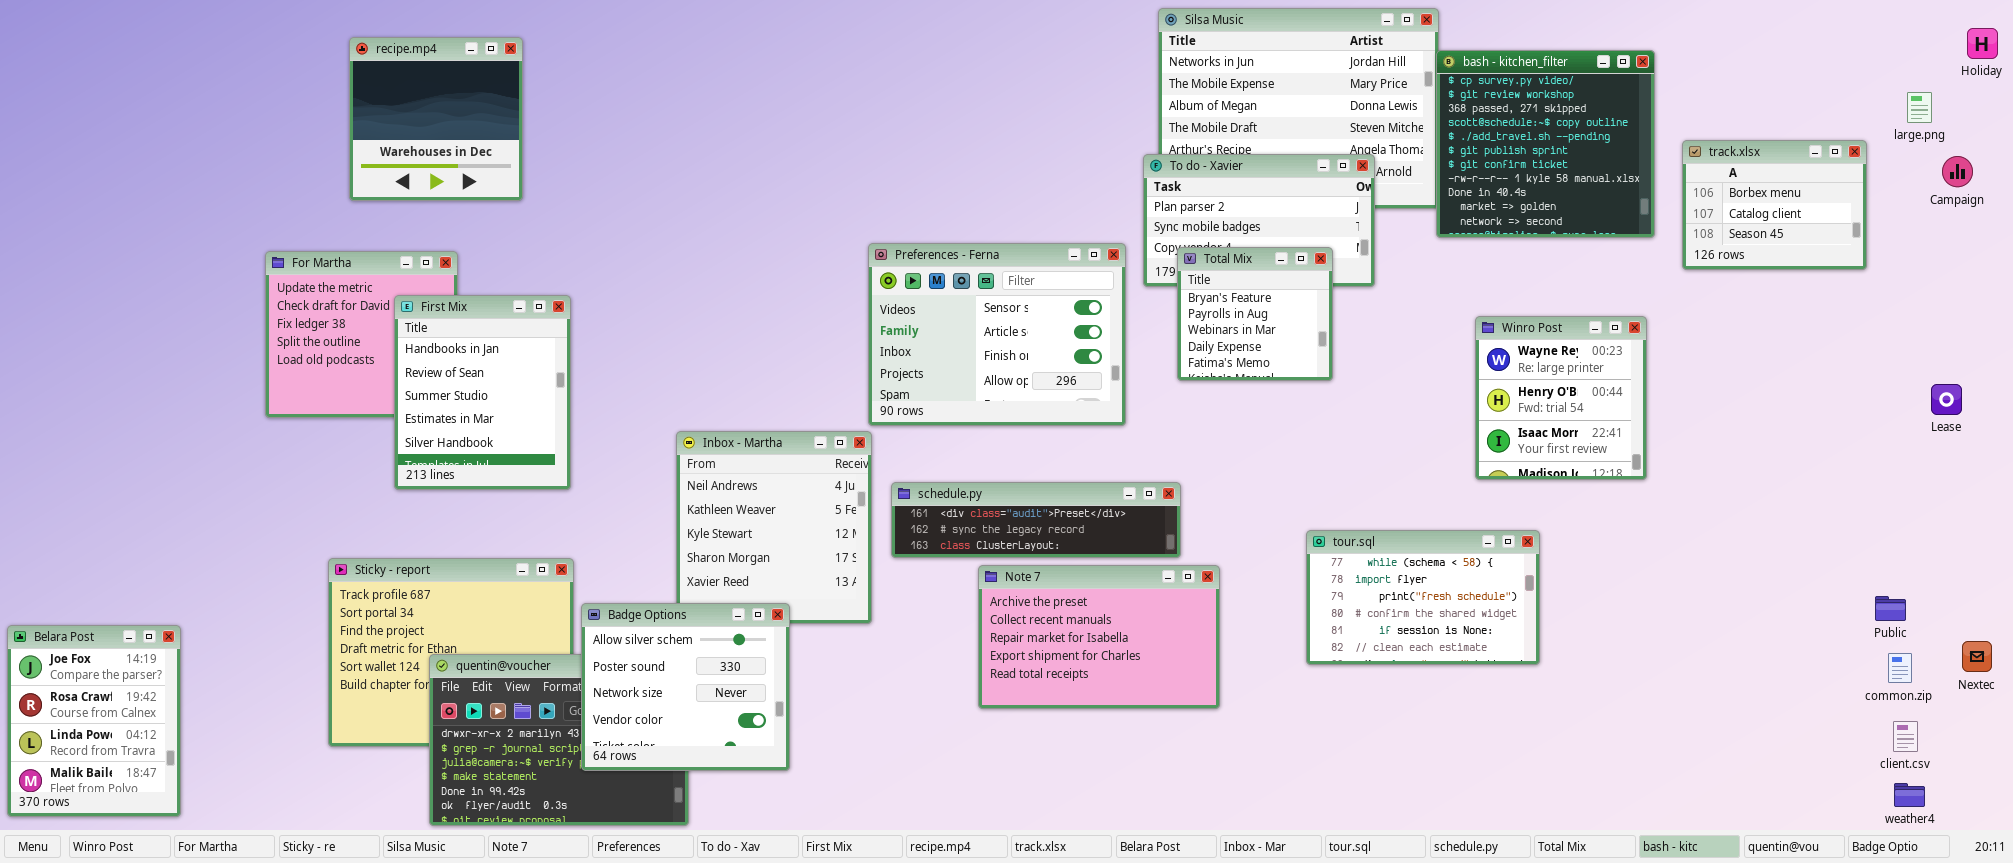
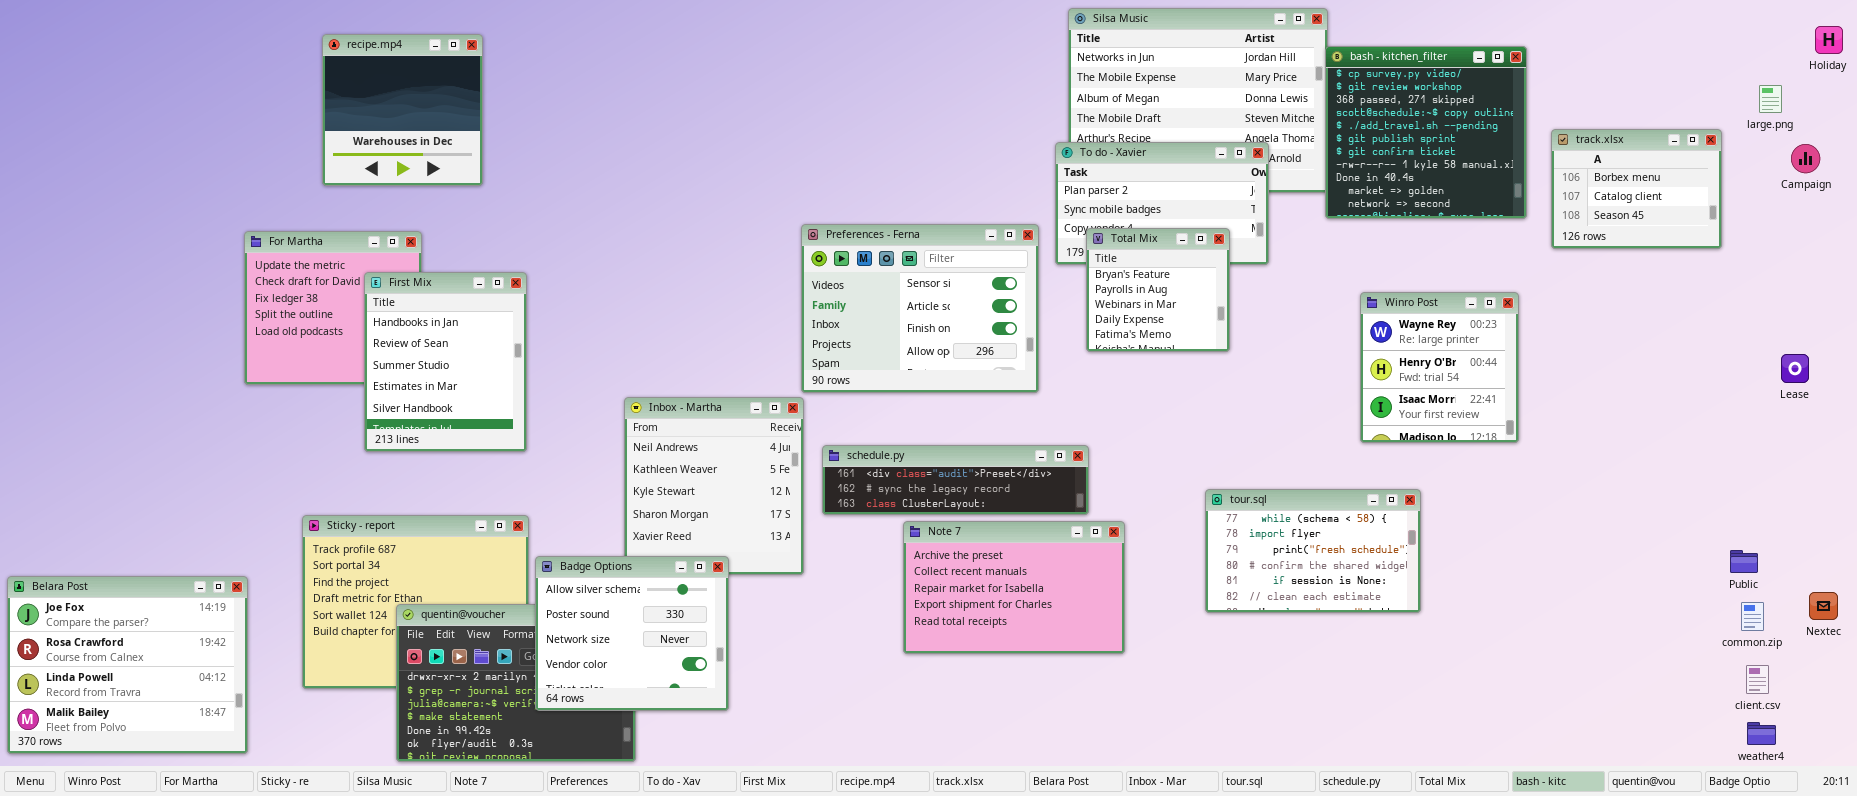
Belara Post: [7,625,181,817] -> [7,576,248,754], resized

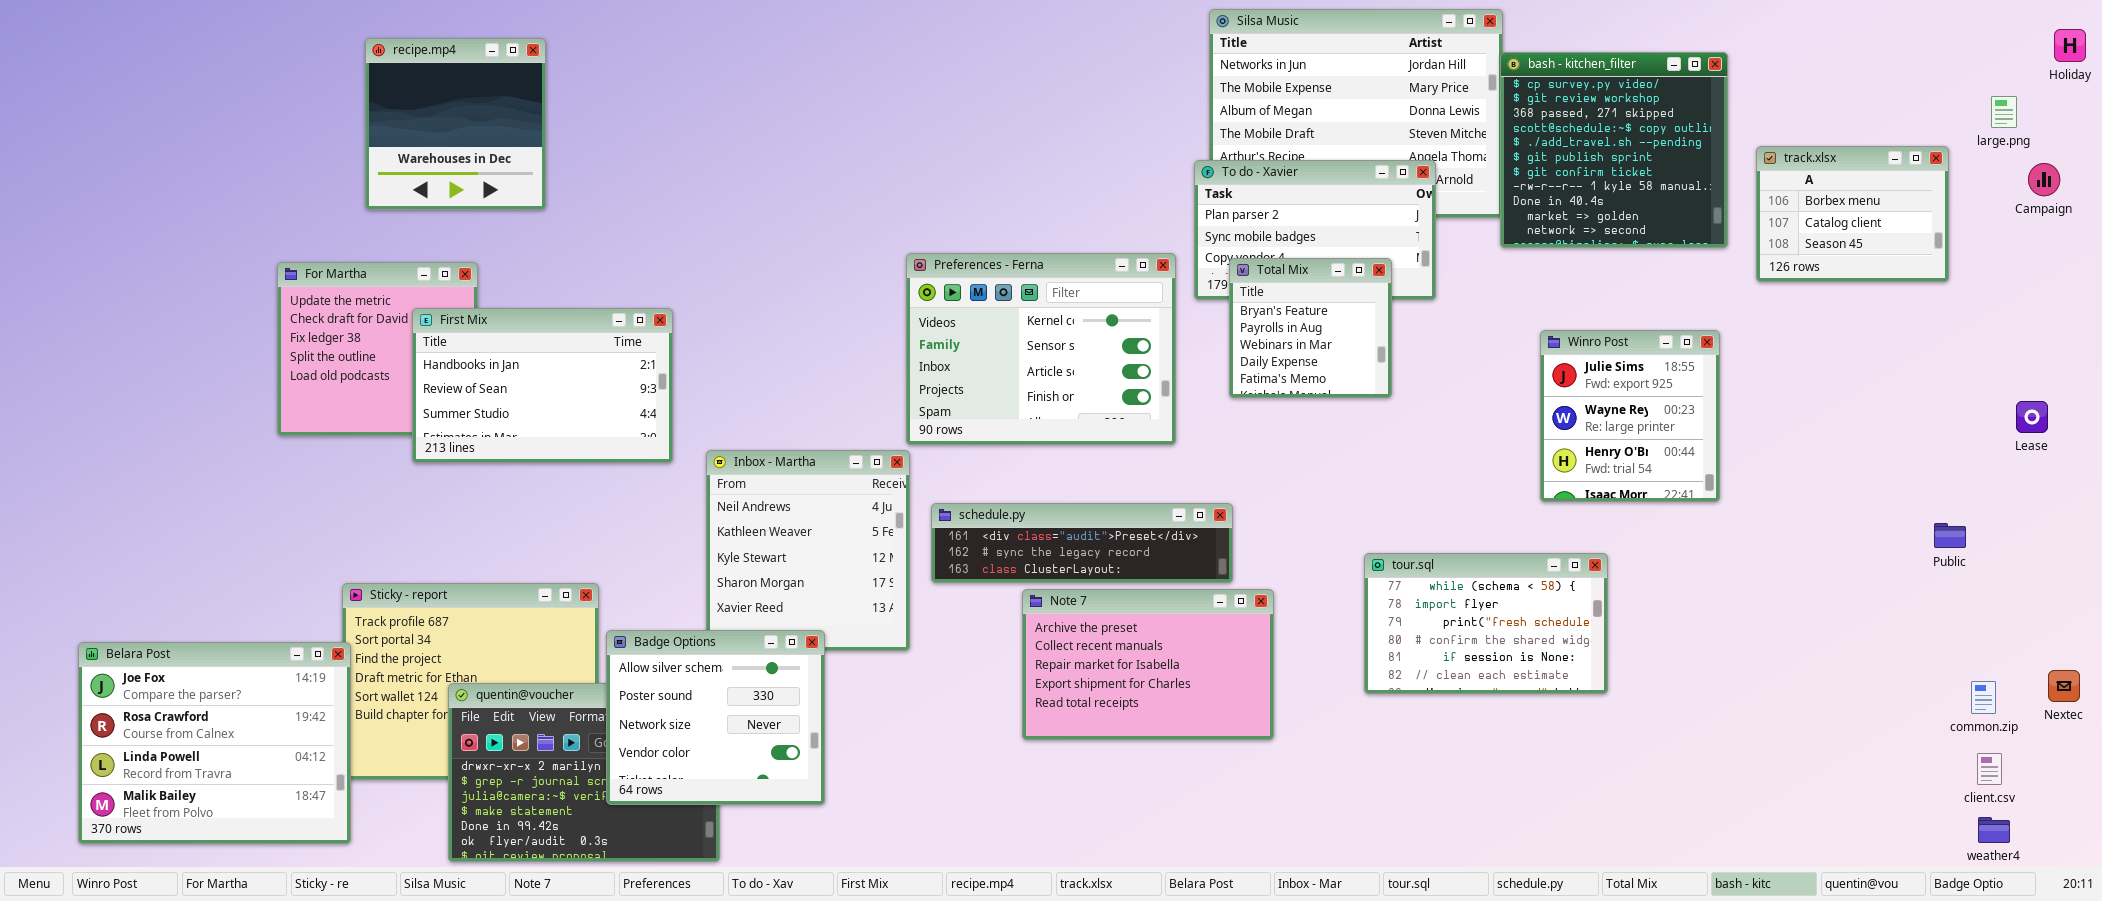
Preferences - Ferna: [801,224,1039,393] -> [906,253,1176,445], scrolled up 1 row
First Mix: [364,272,527,452] -> [412,308,673,463], resized
Winro Post: [1360,292,1519,443] -> [1540,330,1720,502], scrolled up 1 row
Public: [1730,550,1758,573] -> [1934,523,1966,548], moved
Belara Post: [7,576,248,754] -> [78,642,351,844], moved

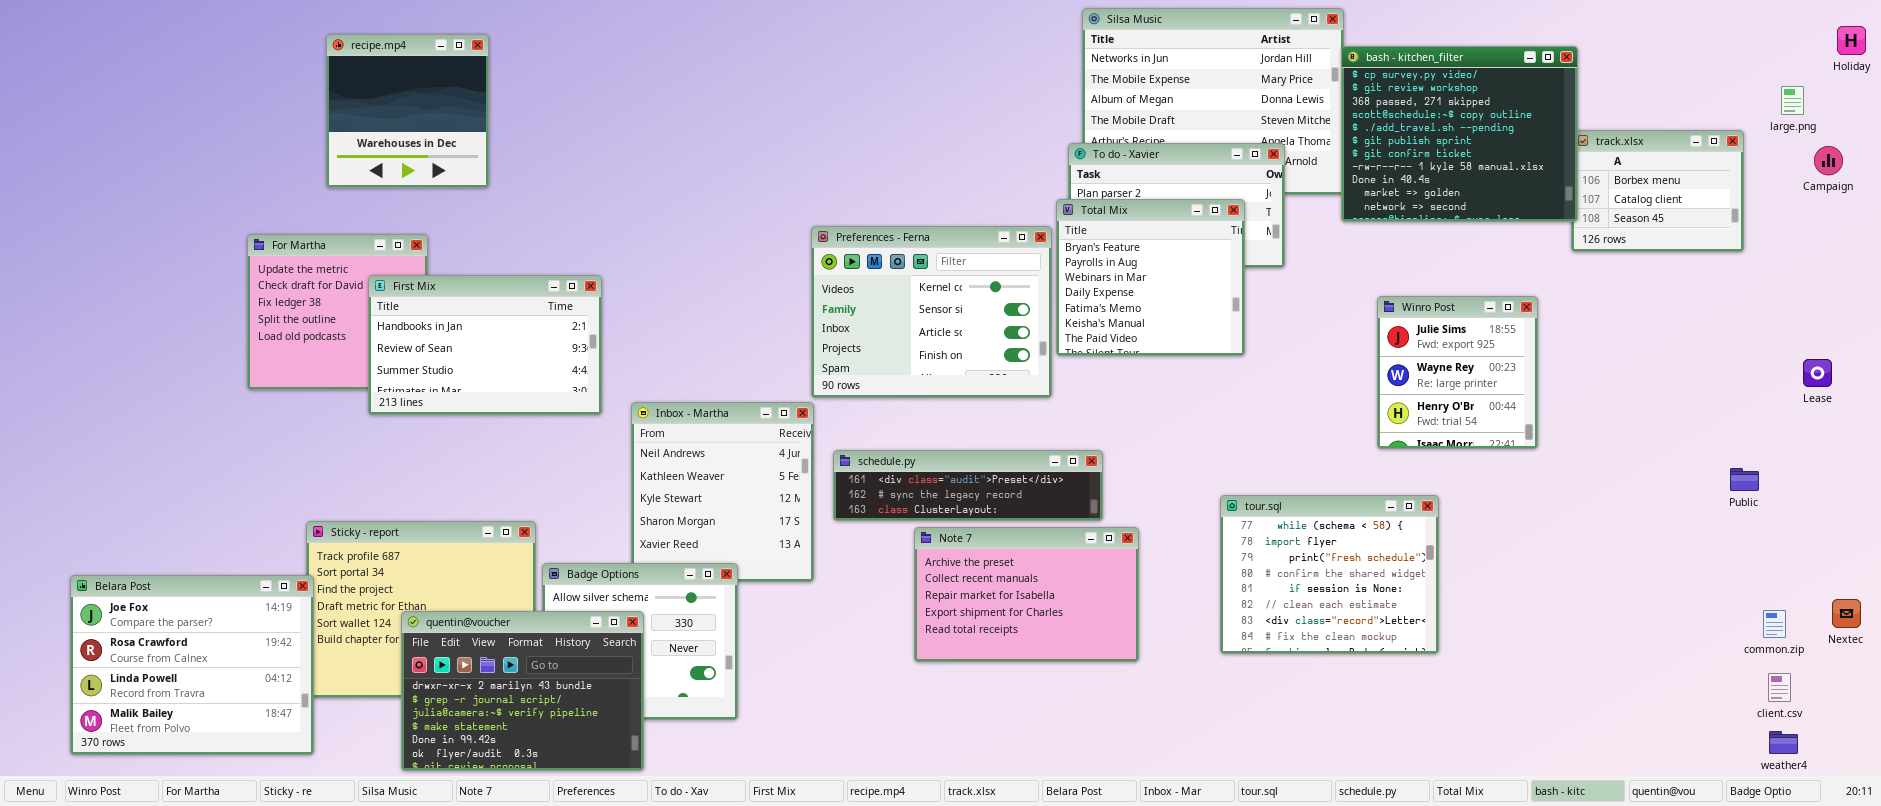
bash - kitchen_filter: [1500,52,1728,248] -> [1341,46,1578,222], resized
Total Mix: [1229,258,1392,398] -> [1056,199,1245,356], resized
tour.sql: [1364,553,1608,694] -> [1220,495,1439,654], resized
quentin@voucher: [448,683,720,862] -> [401,611,644,771], raised

